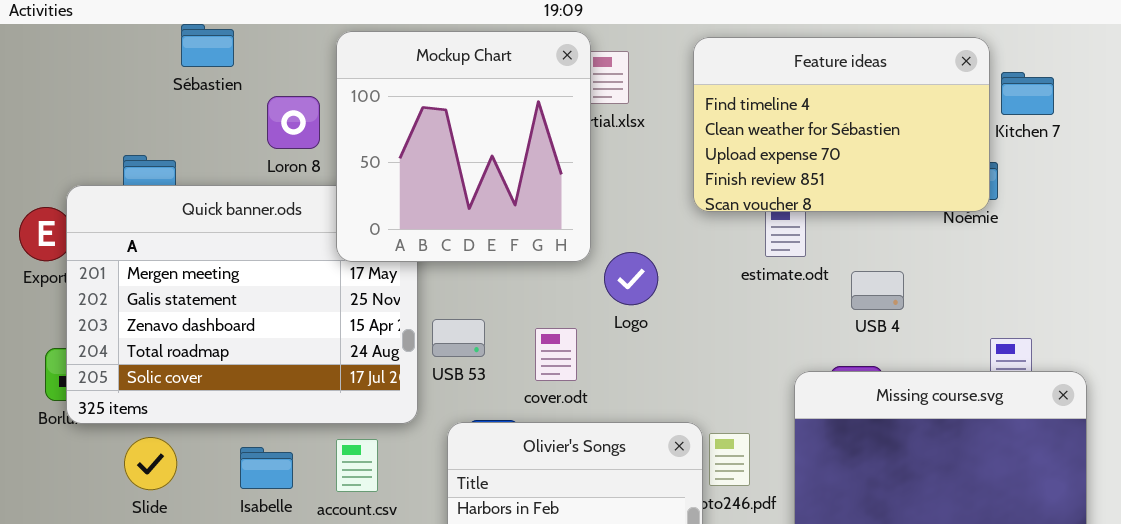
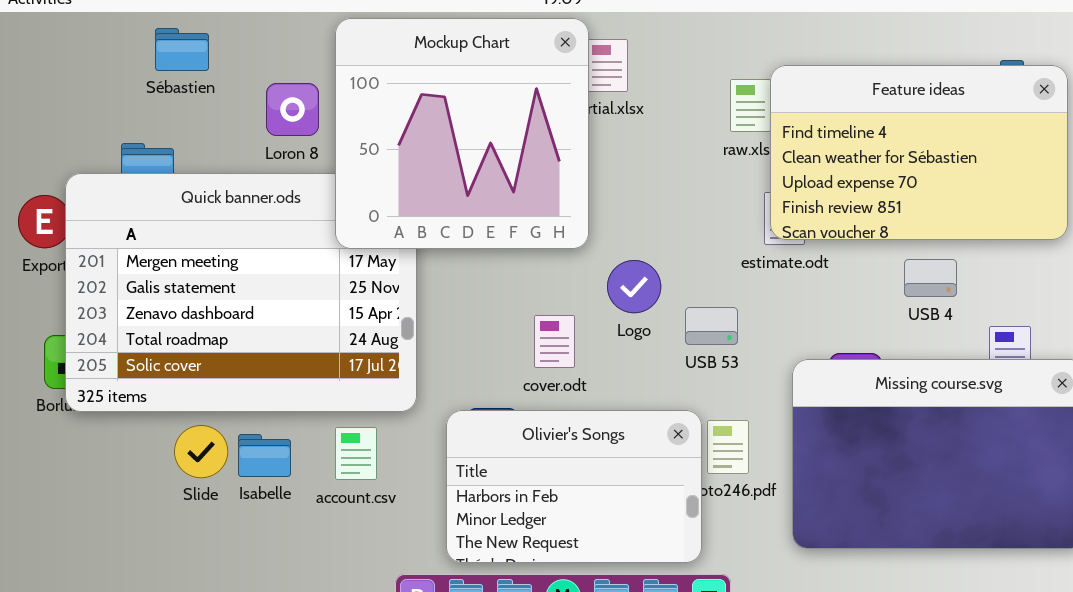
Sébastien: [181,24,234,67] -> [155,28,209,71], moved
Feature ideas: [693,37,990,212] -> [770,65,1068,240], moved
Logo: [604,252,658,305] -> [607,260,661,313], moved
USB 4: [851,271,904,310] -> [904,259,957,297], moved
USB 53: [432,319,485,357] -> [685,307,738,345], moved
Slide: [124,437,177,490] -> [174,425,228,478], moved

